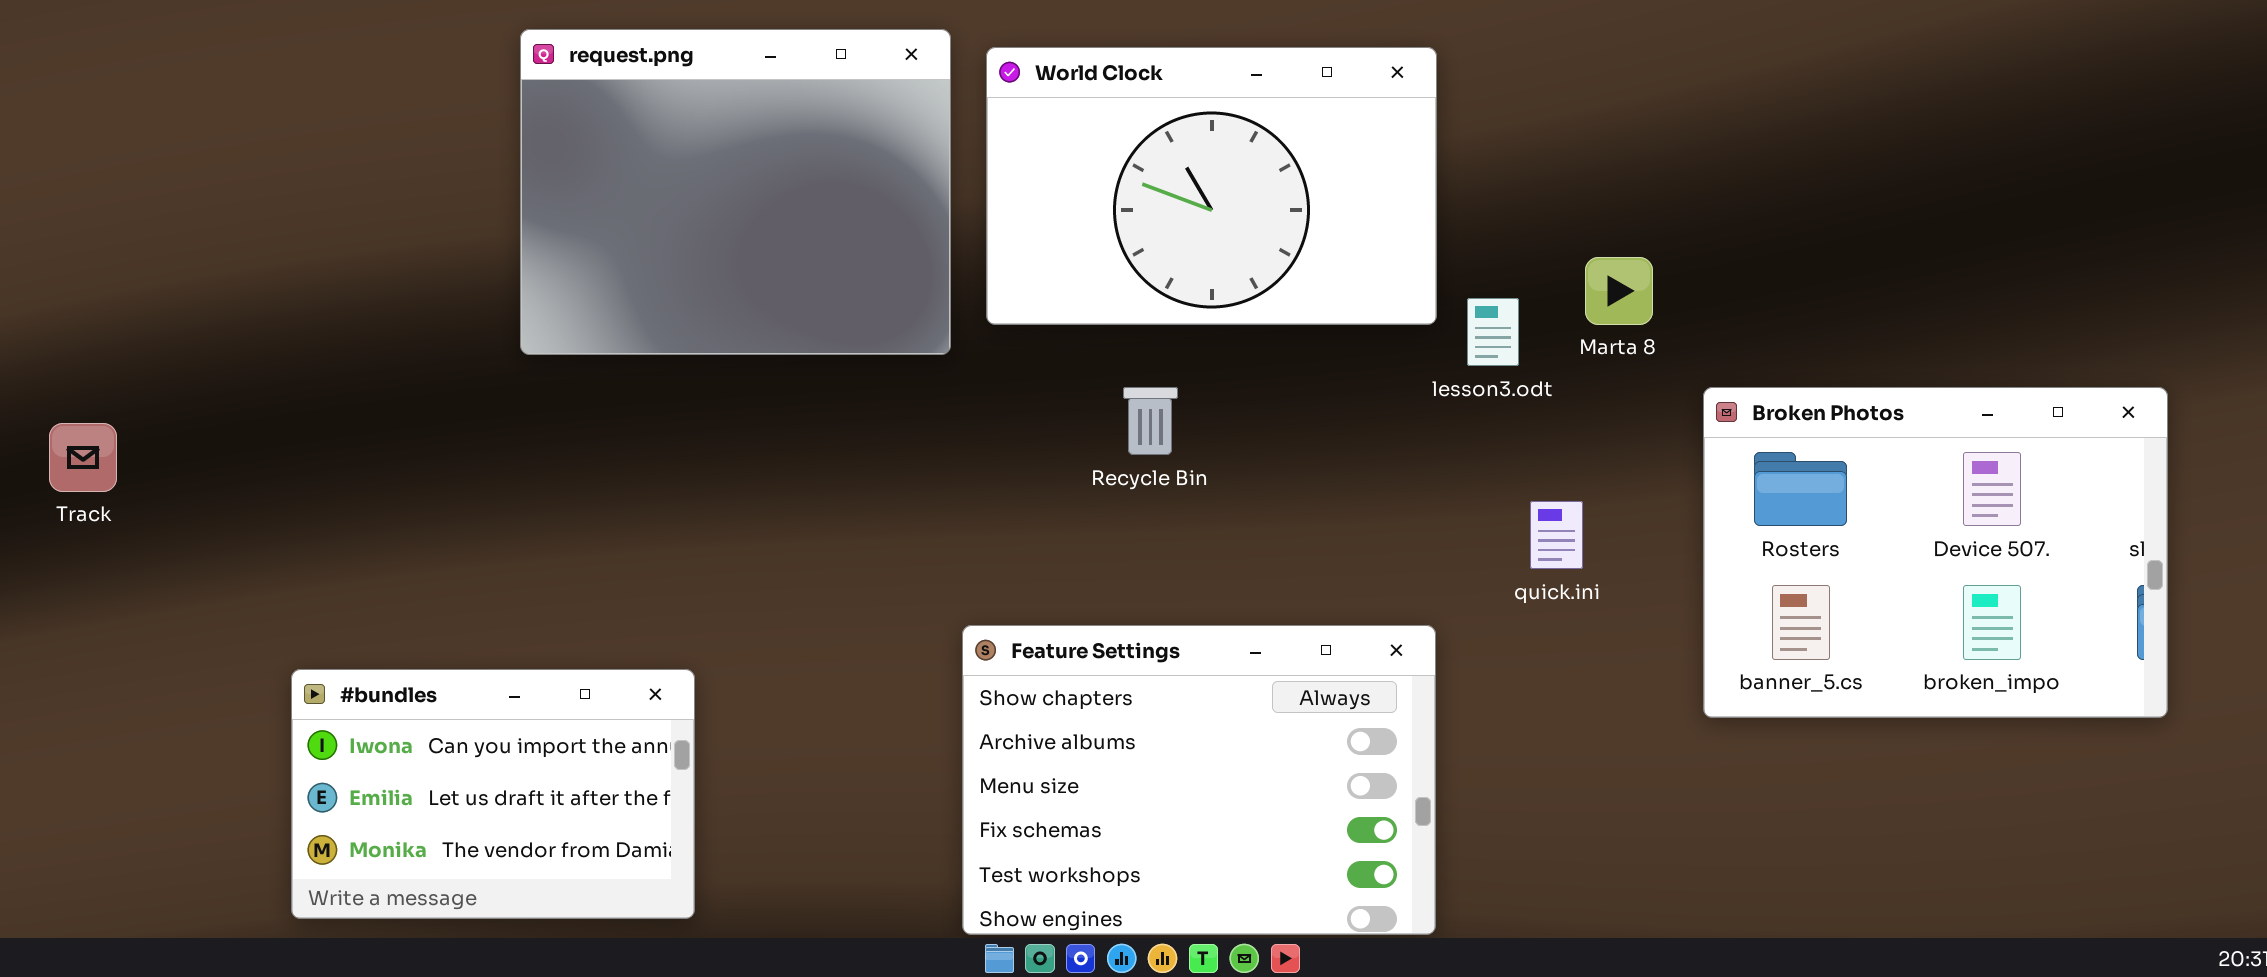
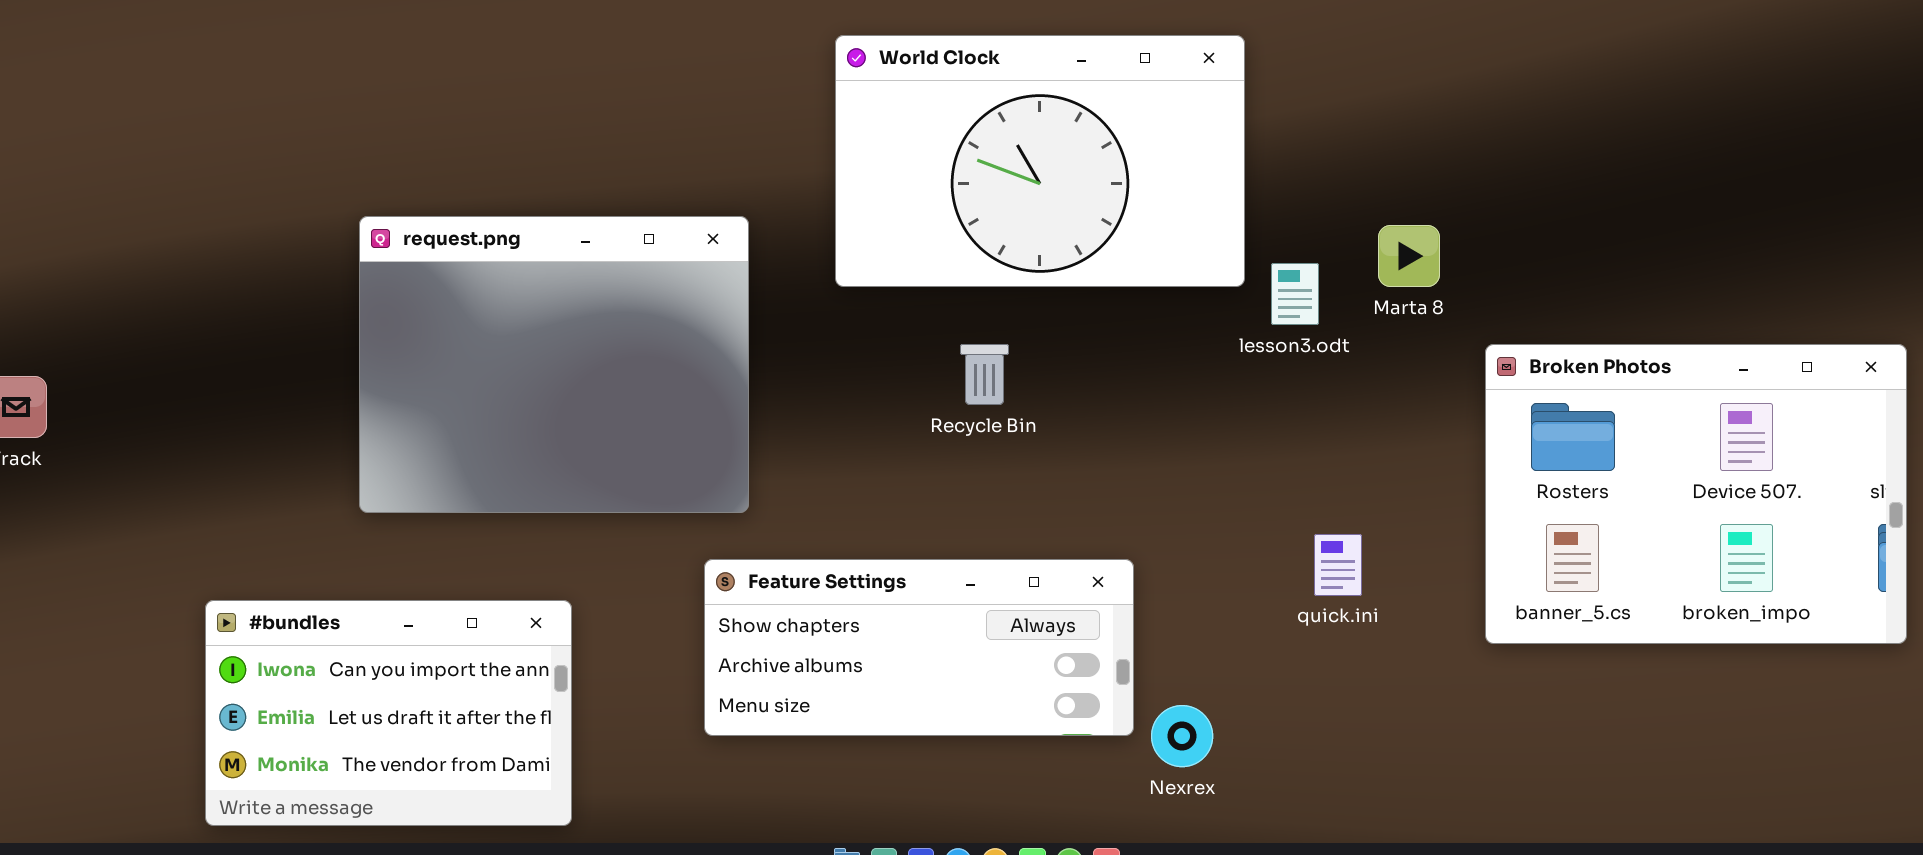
request.png: [520,29,951,355] -> [359,216,749,513], moved
quick.ini: [1530,501,1583,569] -> [1314,534,1362,596], moved
Feature Settings: [962,625,1436,935] -> [704,559,1134,736], moved, resized

